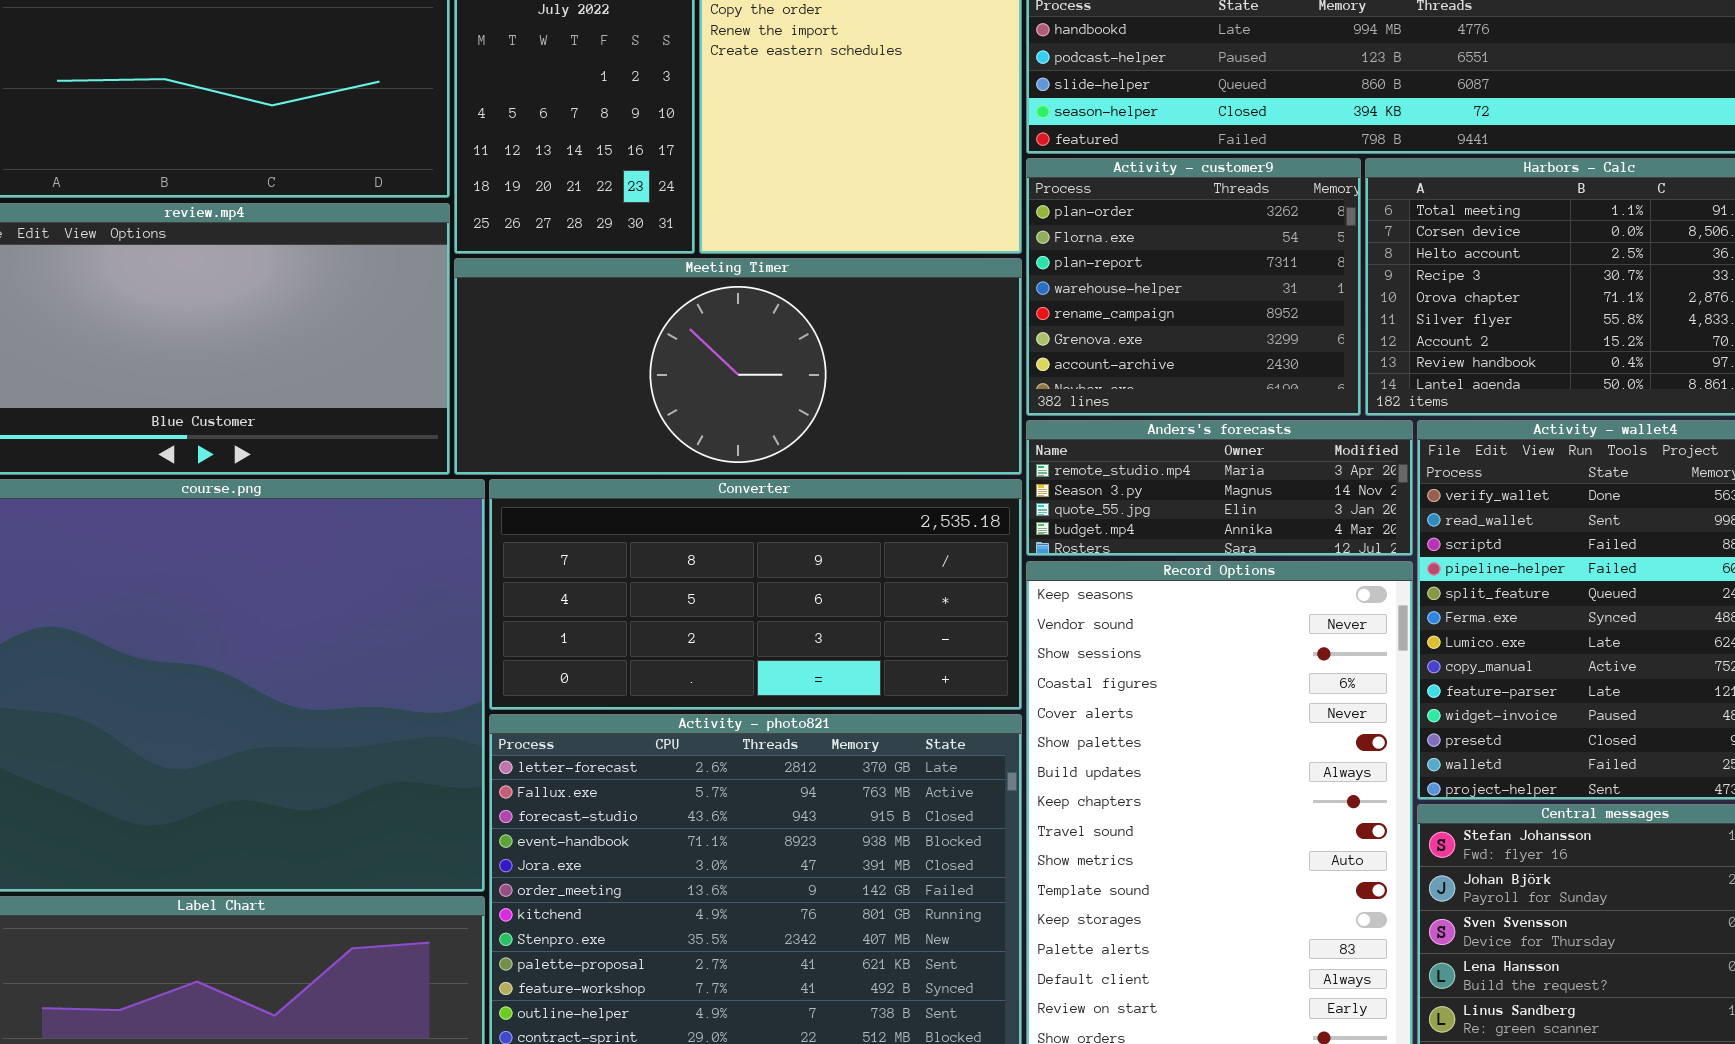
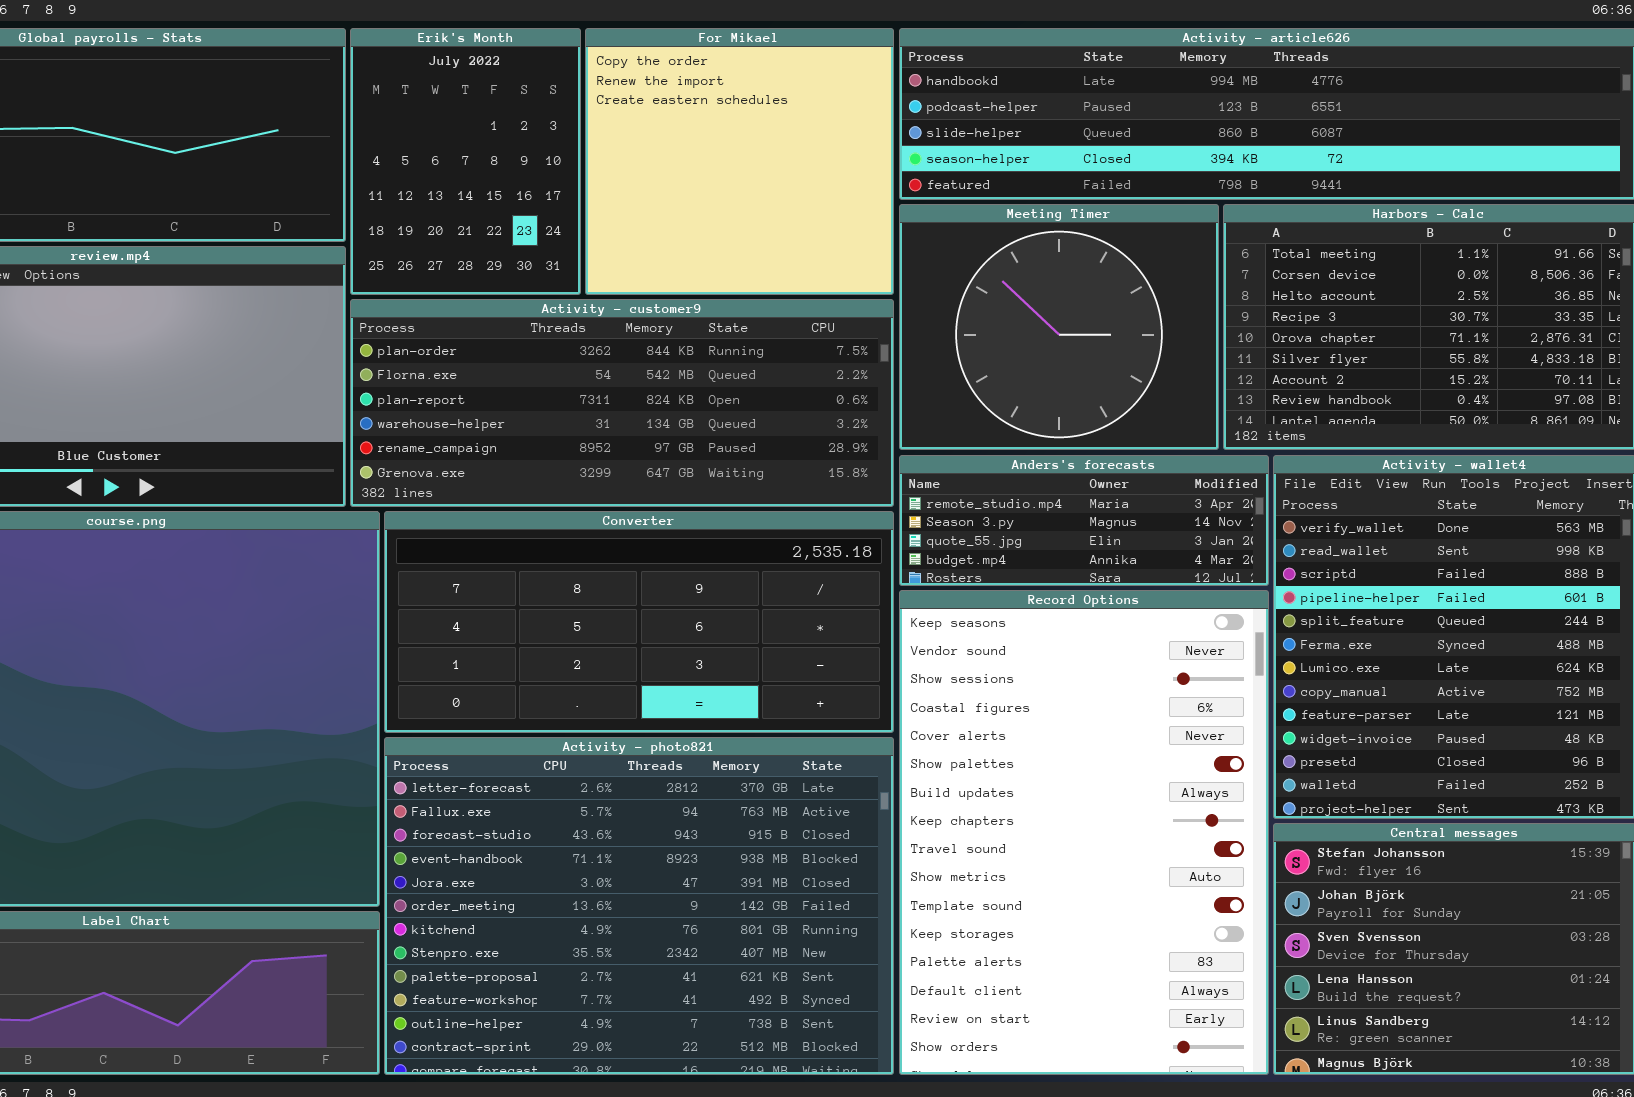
Activity - customer9: [1026,158,1361,416] -> [350,299,894,507], moved, resized
Meeting Timer: [454,258,1022,475] -> [899,204,1219,450], moved, resized

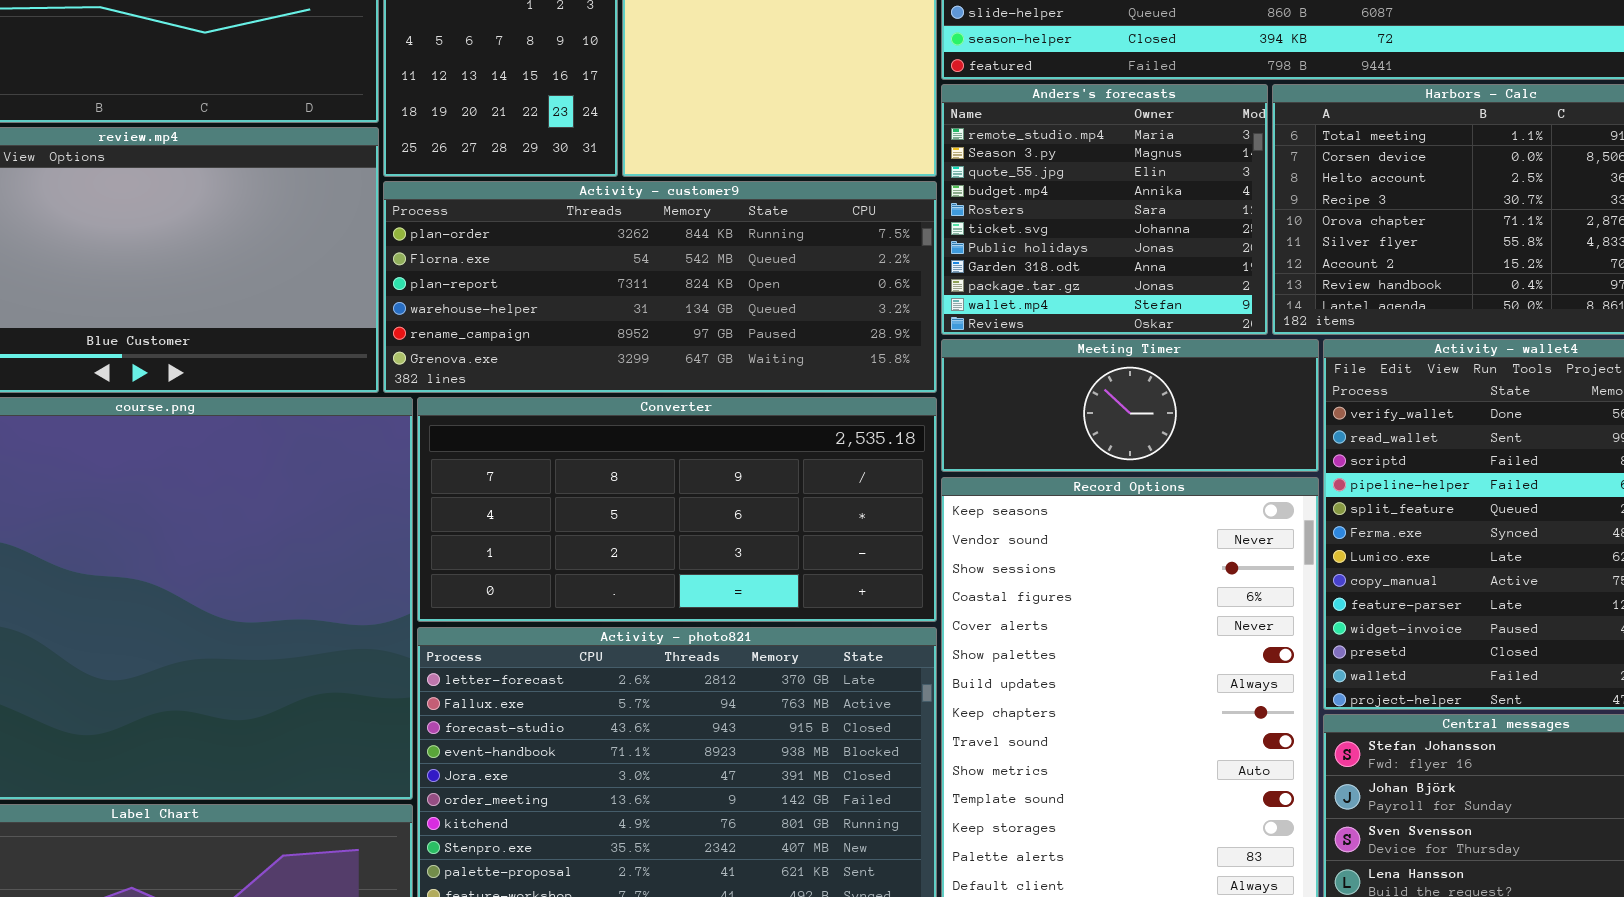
Meeting Timer: [899,204,1219,450] -> [941,339,1319,472], moved, resized
Anders's forecasts: [899,455,1269,586] -> [941,84,1268,335], moved, resized

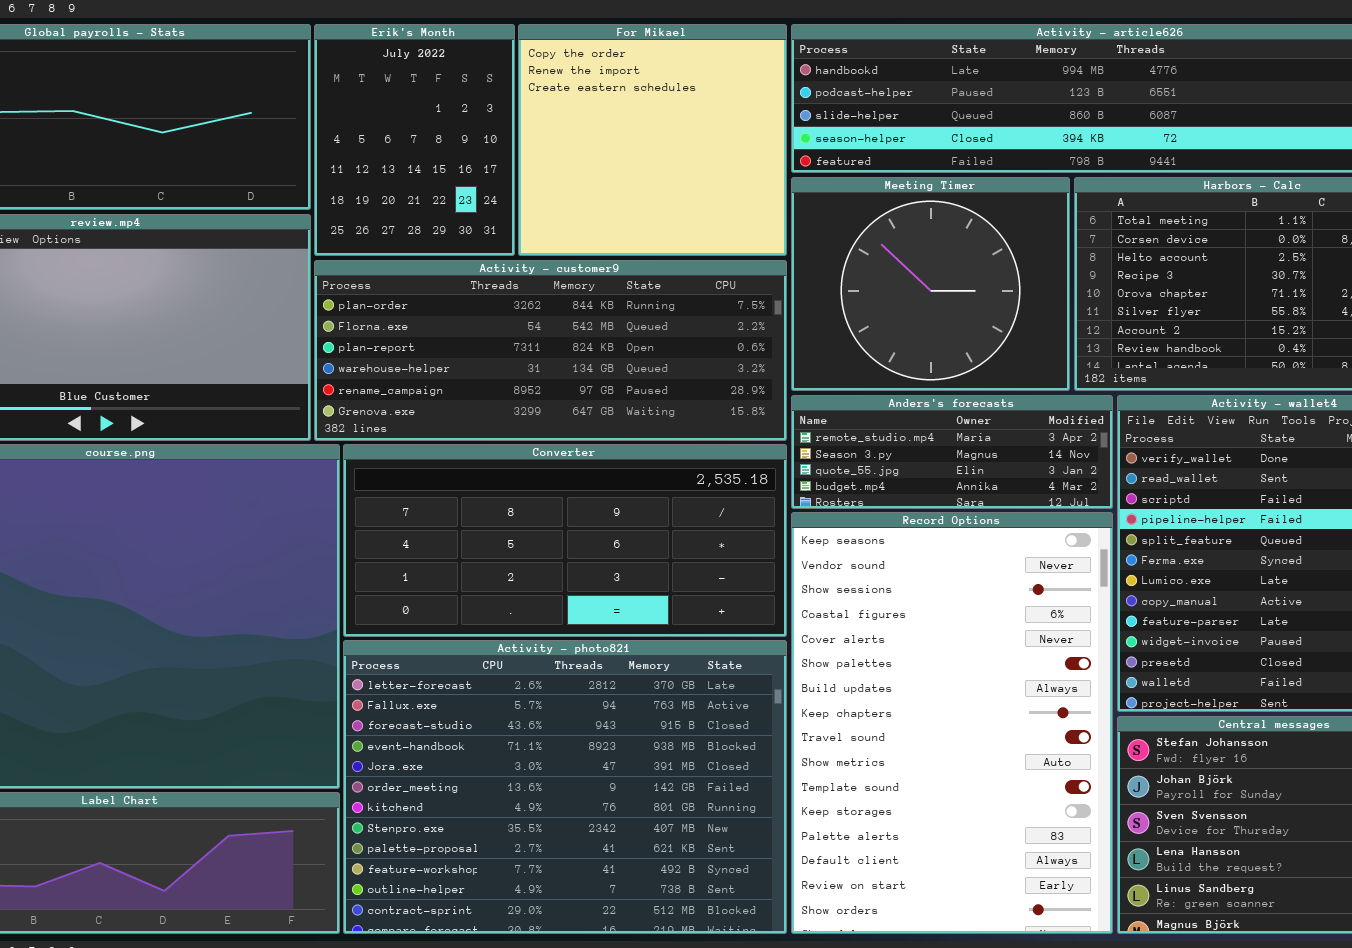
Anders's forecasts: [941,84,1268,335] -> [791,395,1113,509], moved, resized
Meeting Timer: [941,339,1319,472] -> [791,177,1070,391], moved, resized

